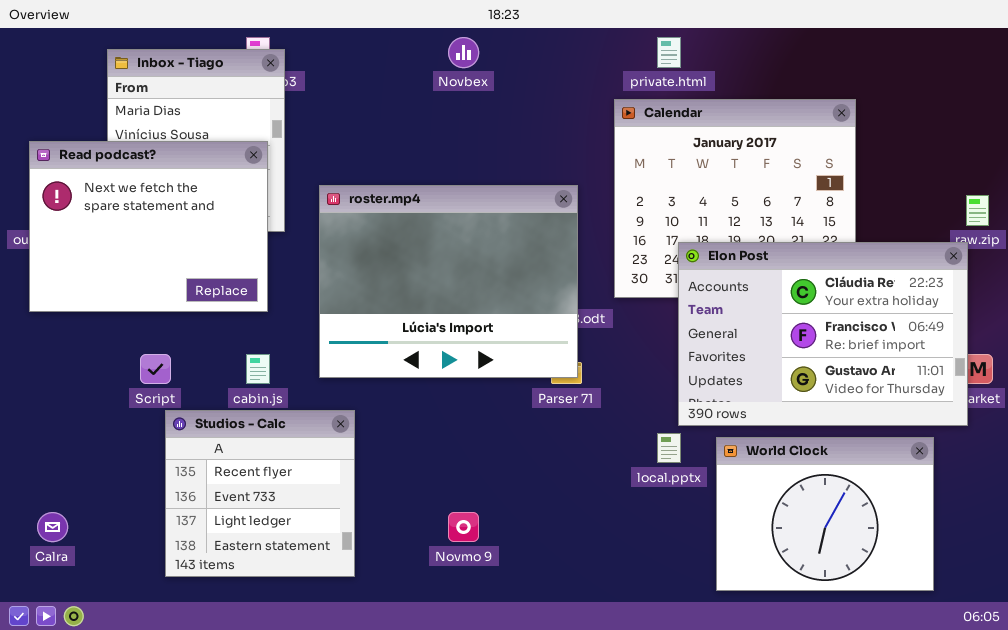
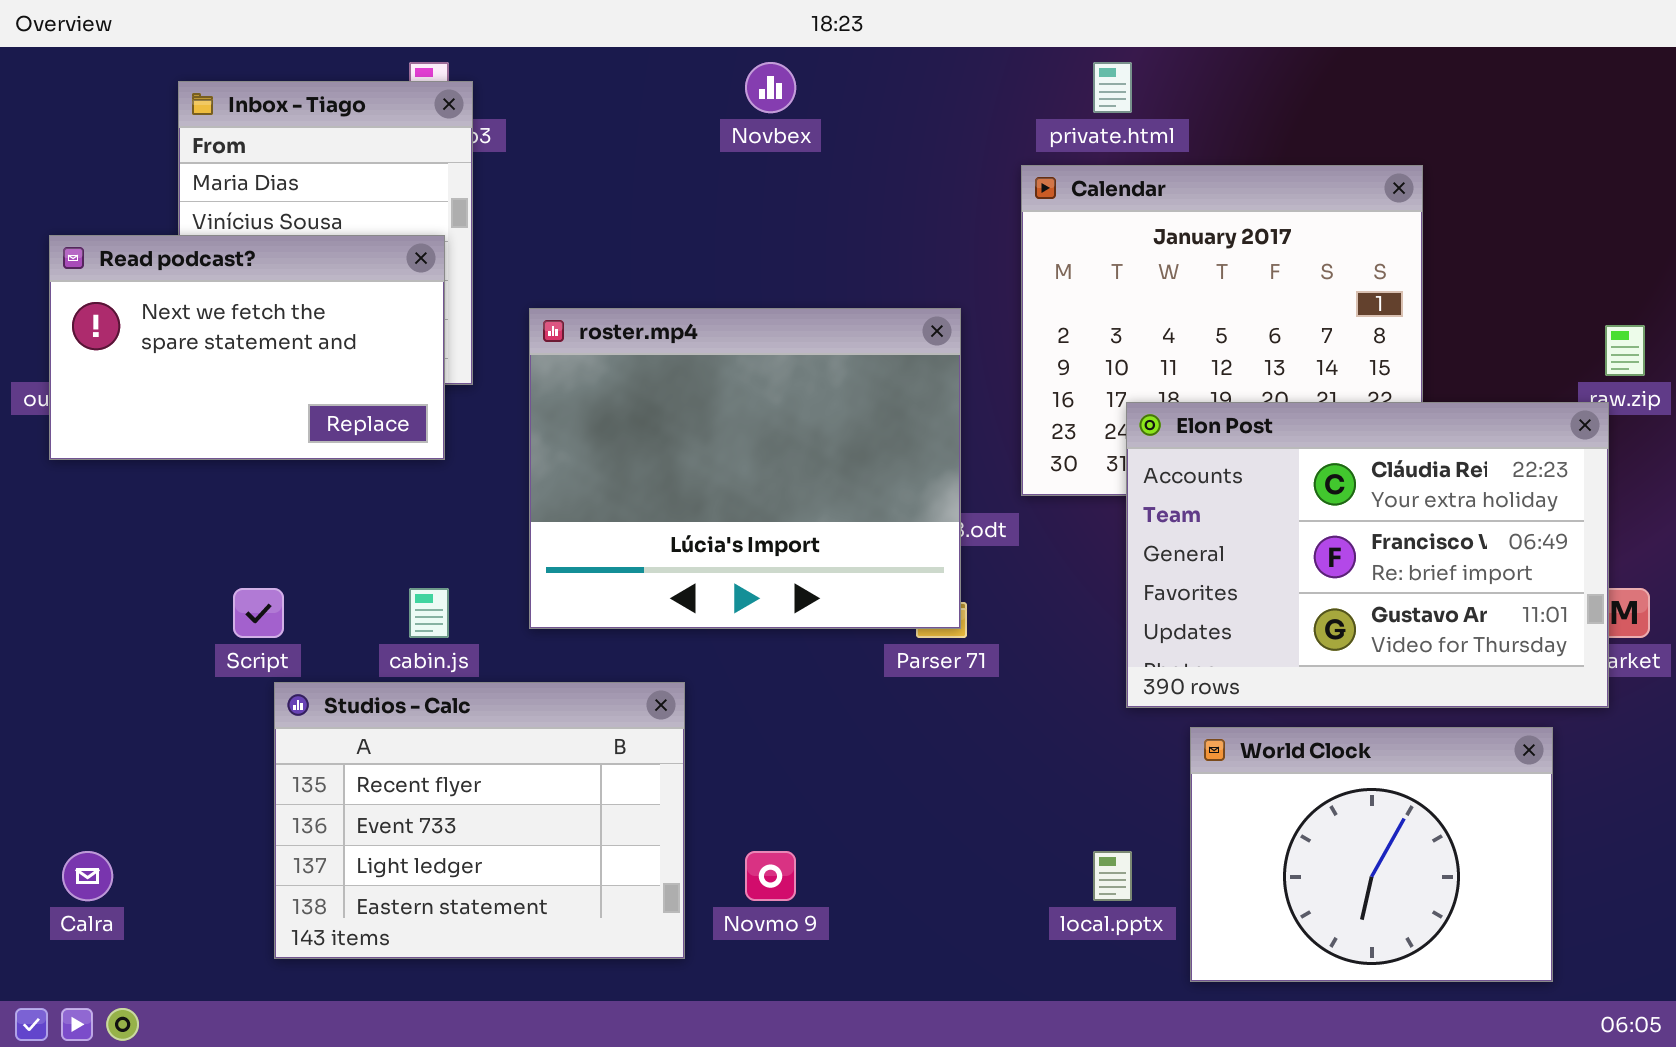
Read podcast?: [29,141,268,312] -> [49,235,445,460], resized
Studios - Calc: [165,410,355,577] -> [274,682,685,959], resized
local.pptx: [657,433,681,463] -> [1093,851,1132,901], moved

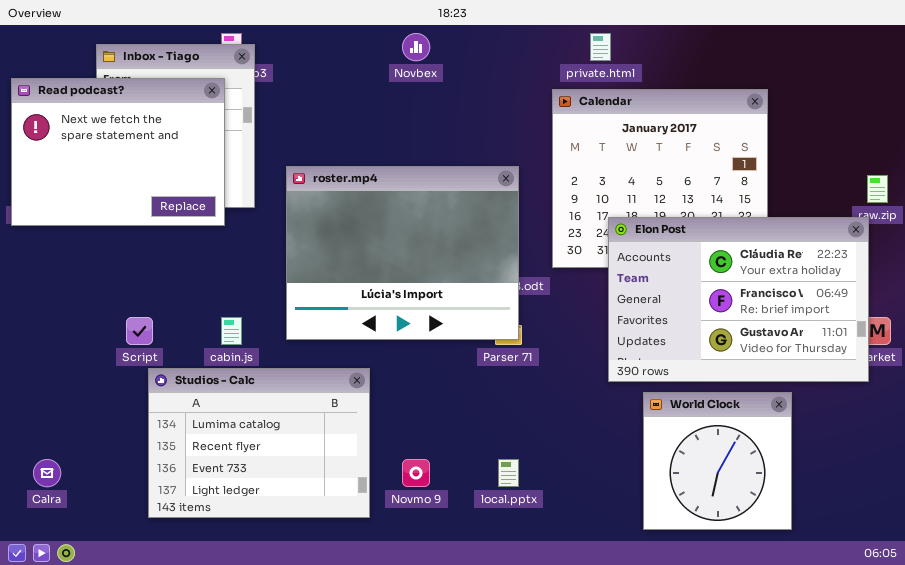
Read podcast?: [49,235,445,460] -> [11,78,225,226], moved, resized
Studios - Calc: [274,682,685,959] -> [148,368,370,518], scrolled up 1 row
World Clock: [1190,727,1553,982] -> [643,392,792,530], resized
local.pptx: [1093,851,1132,901] -> [498,459,519,487], moved

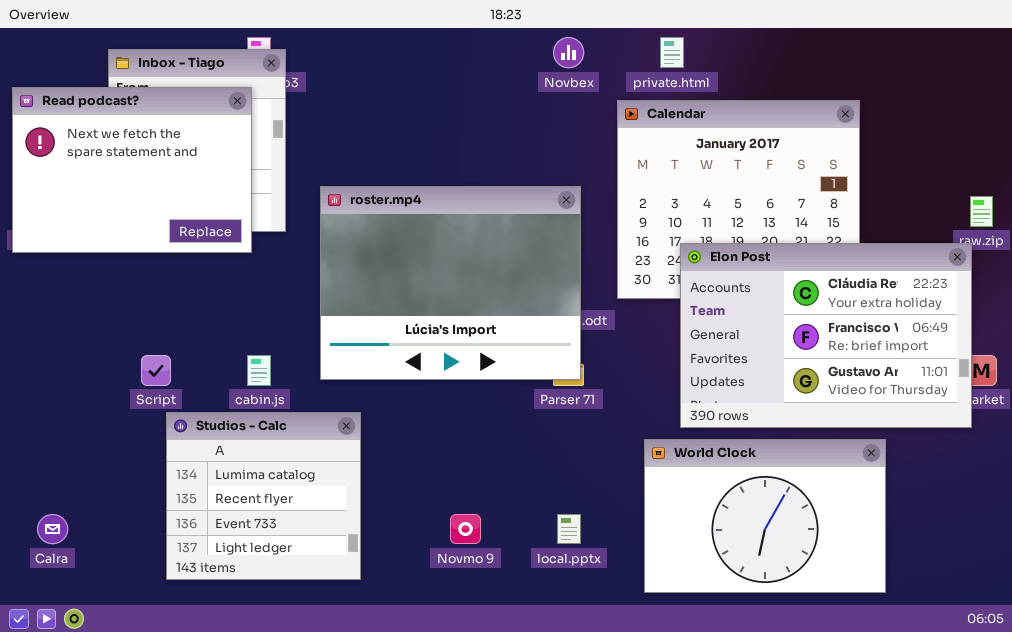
Novbex: [402,33,430,61] -> [553,37,584,68], moved
Studios - Calc: [148,368,370,518] -> [166,412,361,580], resized
World Clock: [643,392,792,530] -> [644,439,886,593], resized

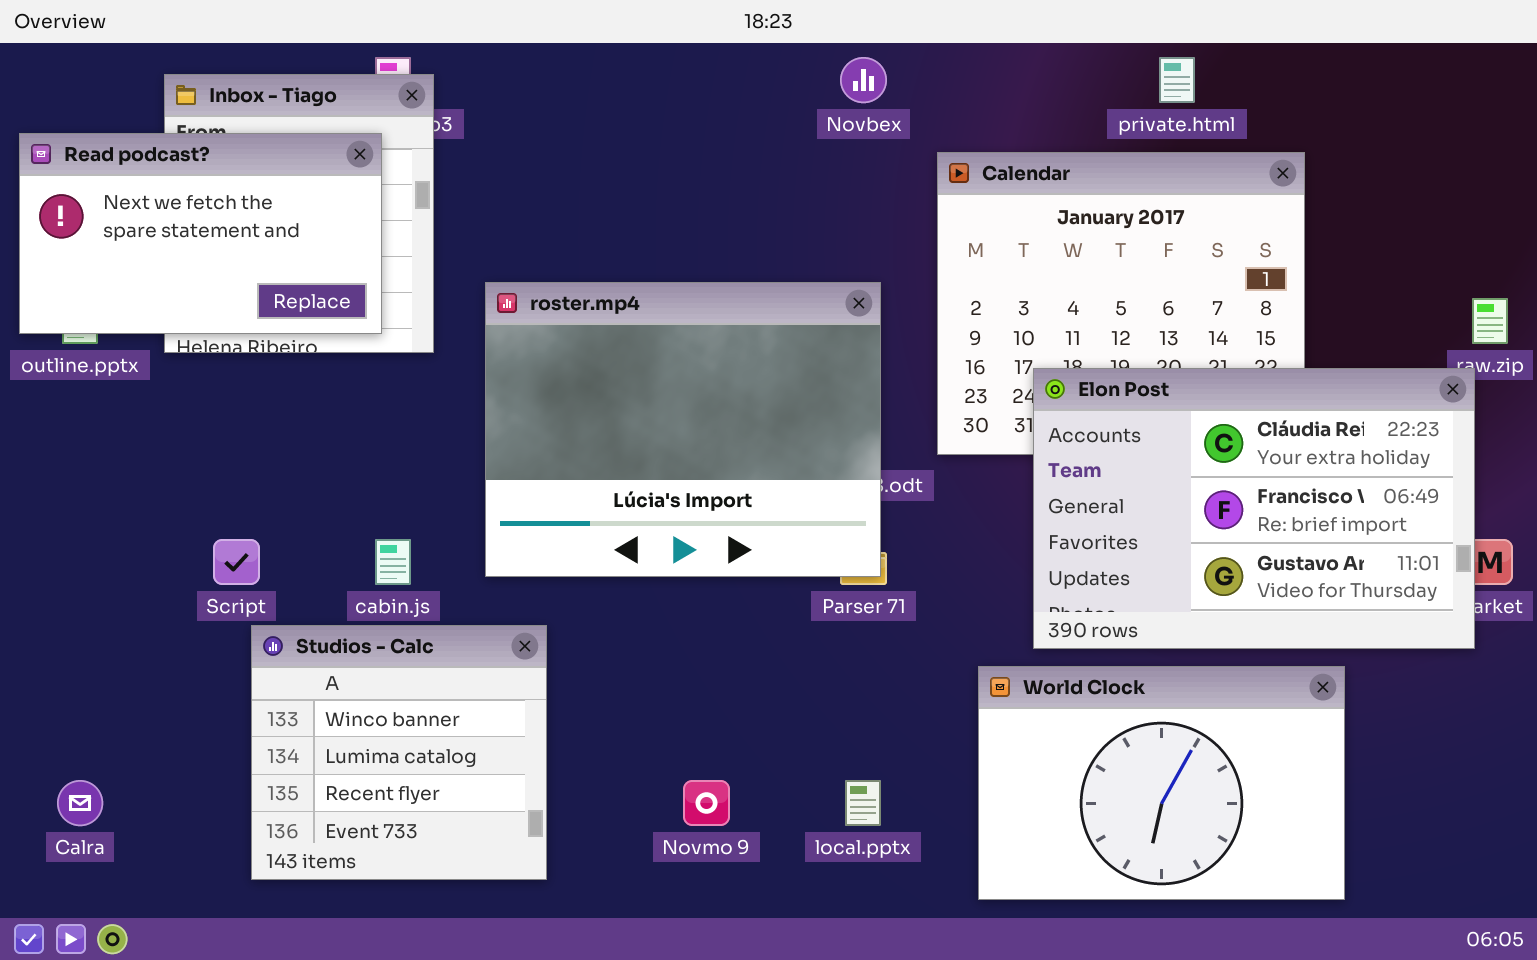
private.html: [660,37,684,68] -> [1159,57,1195,103], moved
Read podcast?: [12,87,252,253] -> [19,133,382,334], resized
Studios - Calc: [166,412,361,580] -> [251,625,547,880], scrolled up 1 row

